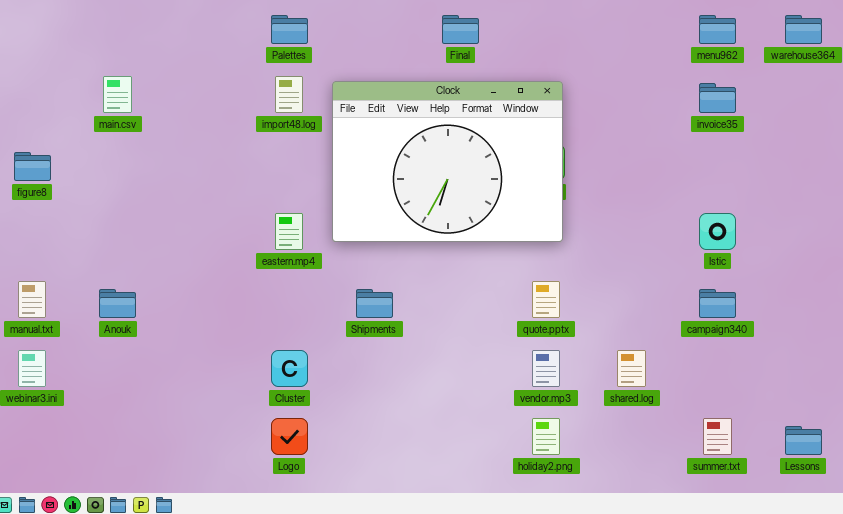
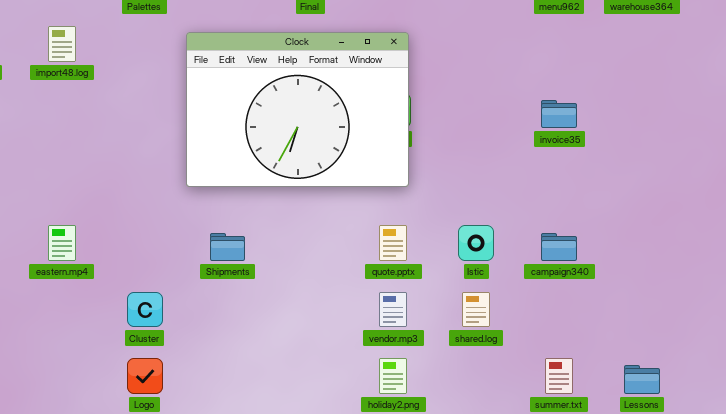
import48.log: [275,76,303,113] -> [48,26,76,62], moved
invoice35: [699,83,736,113] -> [541,100,577,128], moved
eastern.mp4: [275,213,303,250] -> [48,225,76,261], moved
Istic: [699,213,736,250] -> [458,225,494,261], moved

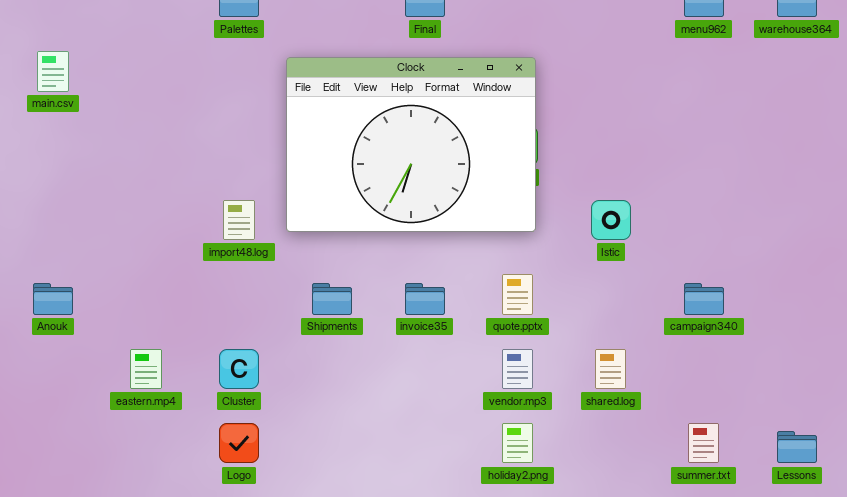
import48.log: [48,26,76,62] -> [223,200,255,240], moved
invoice35: [541,100,577,128] -> [405,283,445,315], moved
eastern.mp4: [48,225,76,261] -> [130,349,162,389], moved
Istic: [458,225,494,261] -> [591,200,631,240], moved

